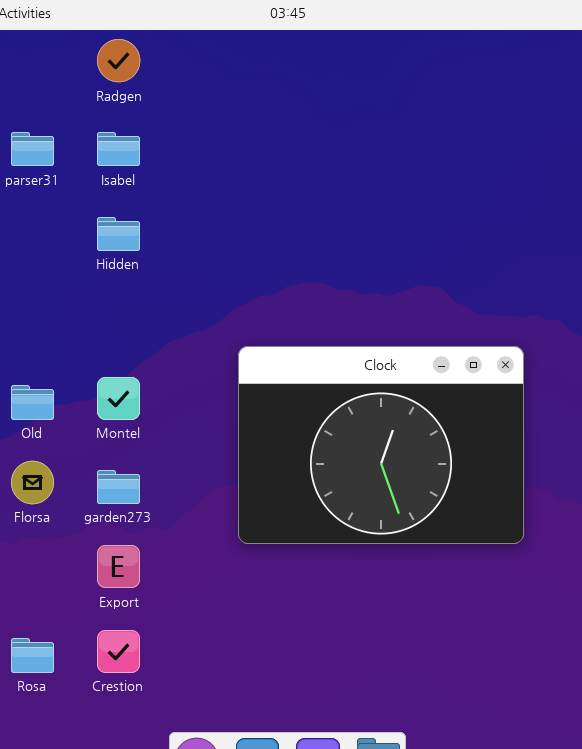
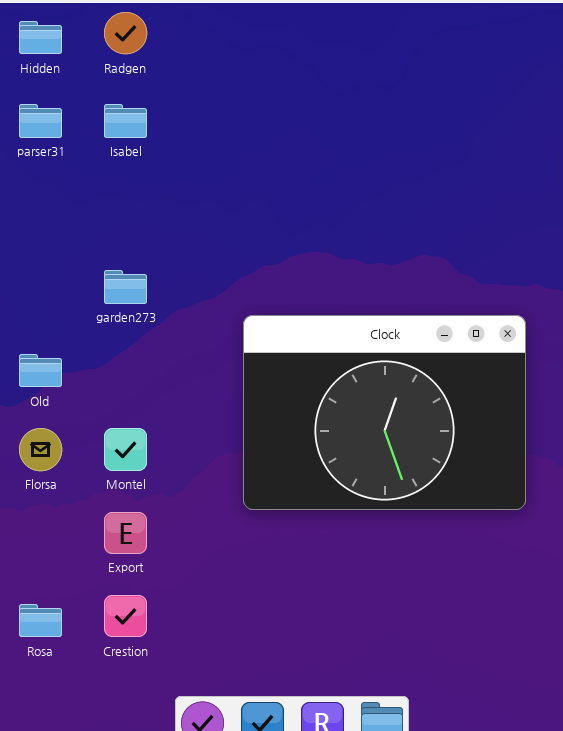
Hidden: [97,217,140,251] -> [19,21,62,54], moved
Montel: [97,377,140,420] -> [104,428,147,471], moved
garden273: [97,470,140,504] -> [104,270,147,304], moved

